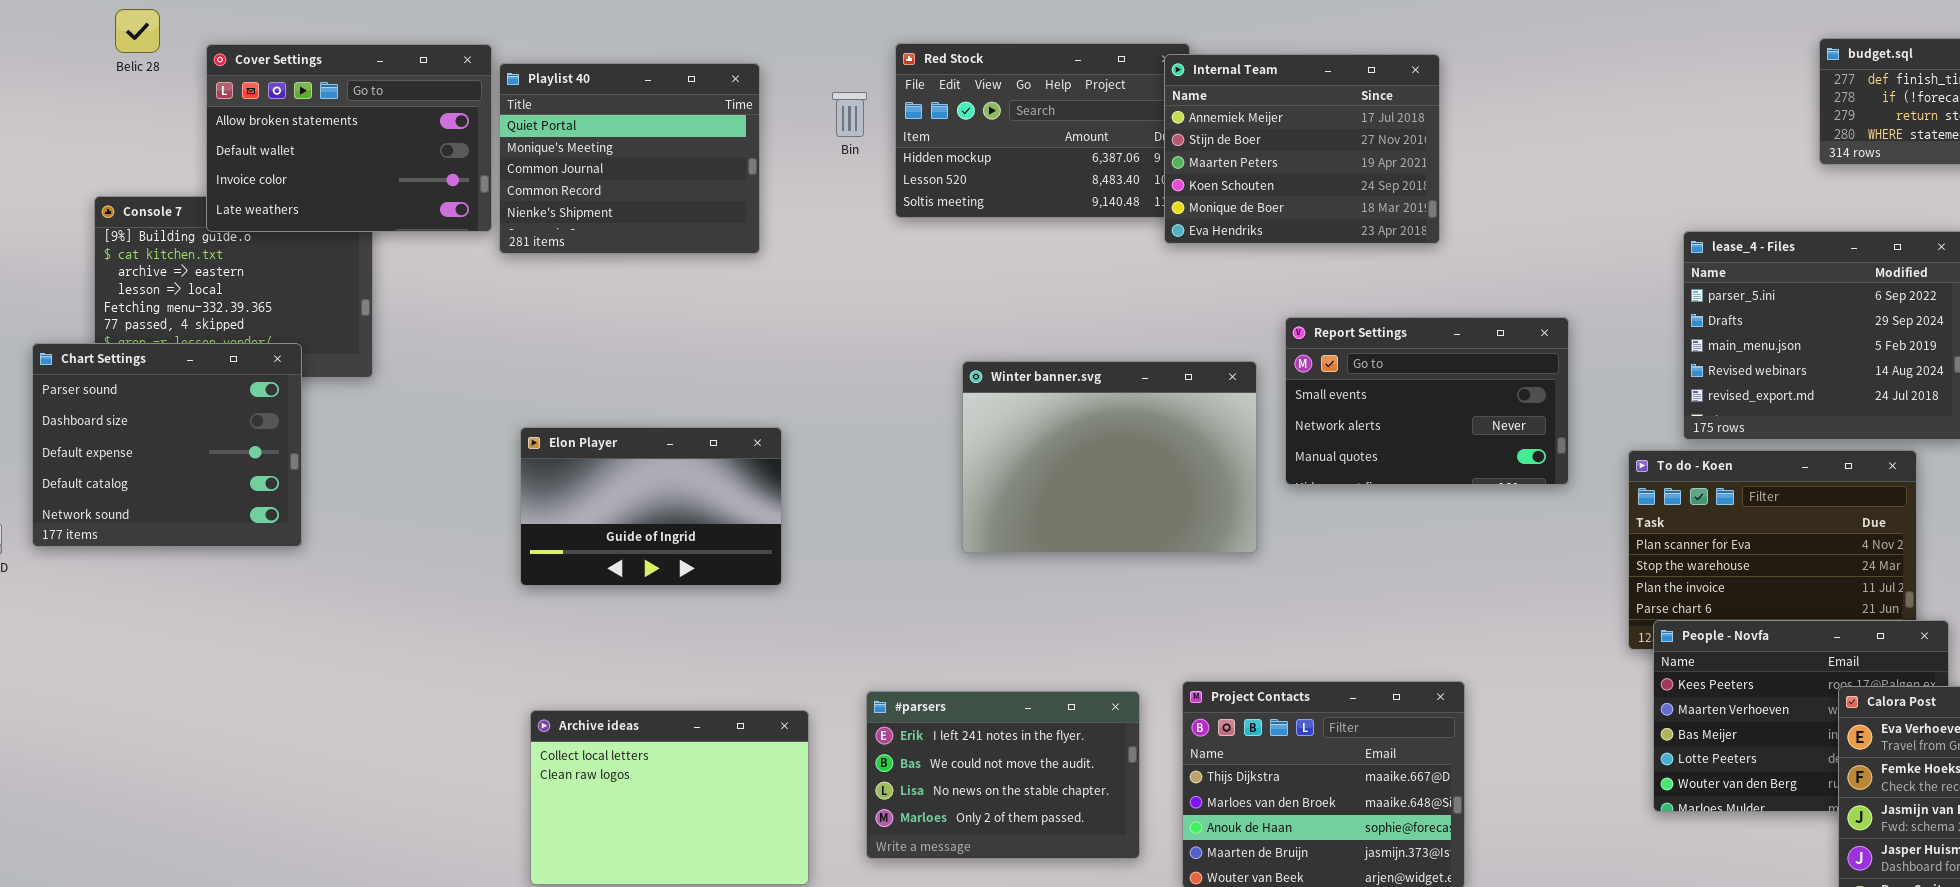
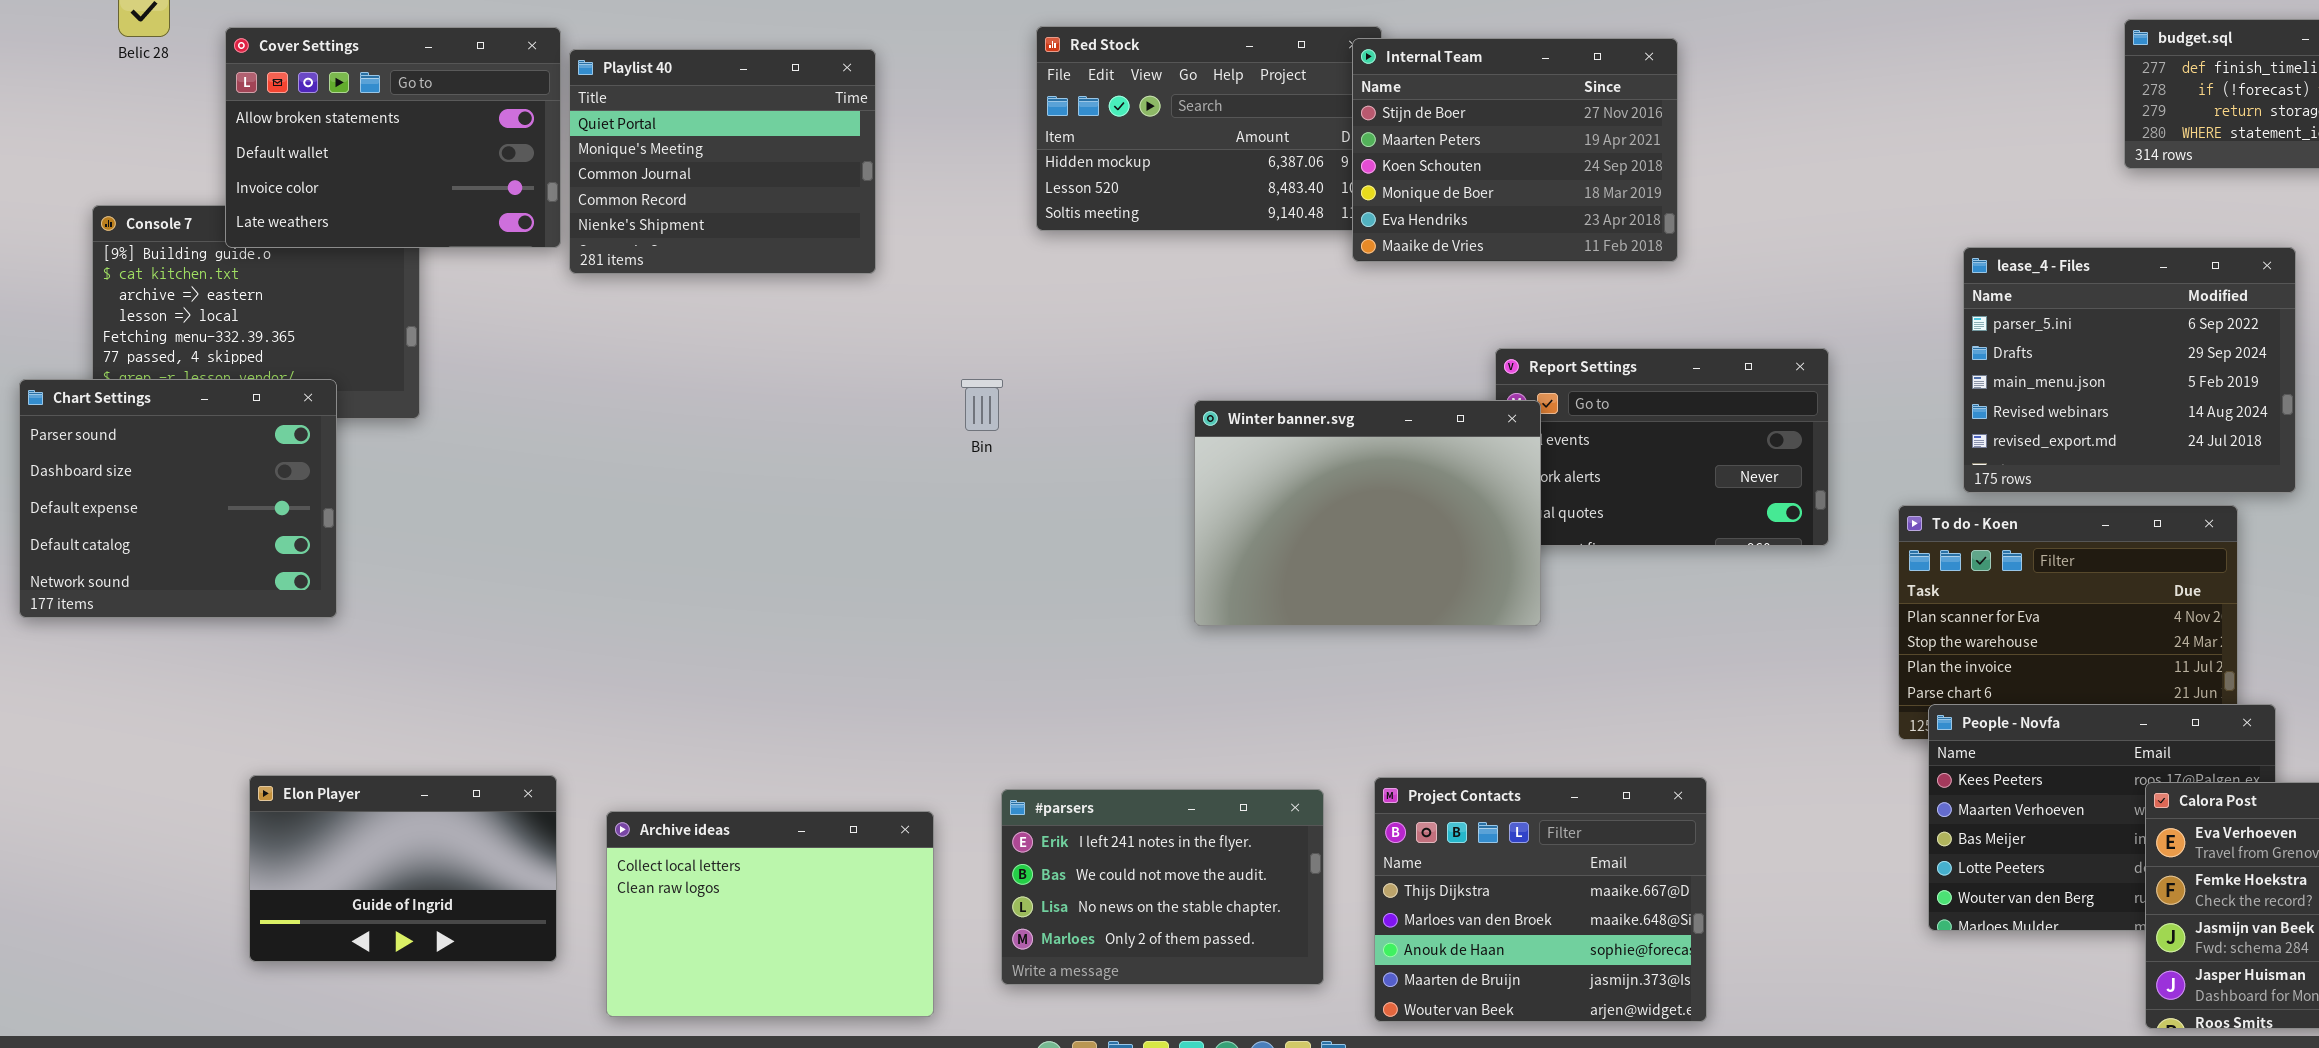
Internal Team: [1164,54,1440,244] -> [1352,38,1678,262], scrolled down 1 row
Bin: [832,92,867,137] -> [961,379,1003,431], moved
Winter banner.svg: [962,361,1257,553] -> [1194,400,1541,626], moved
Elon Player: [520,427,782,586] -> [249,775,557,962], moved

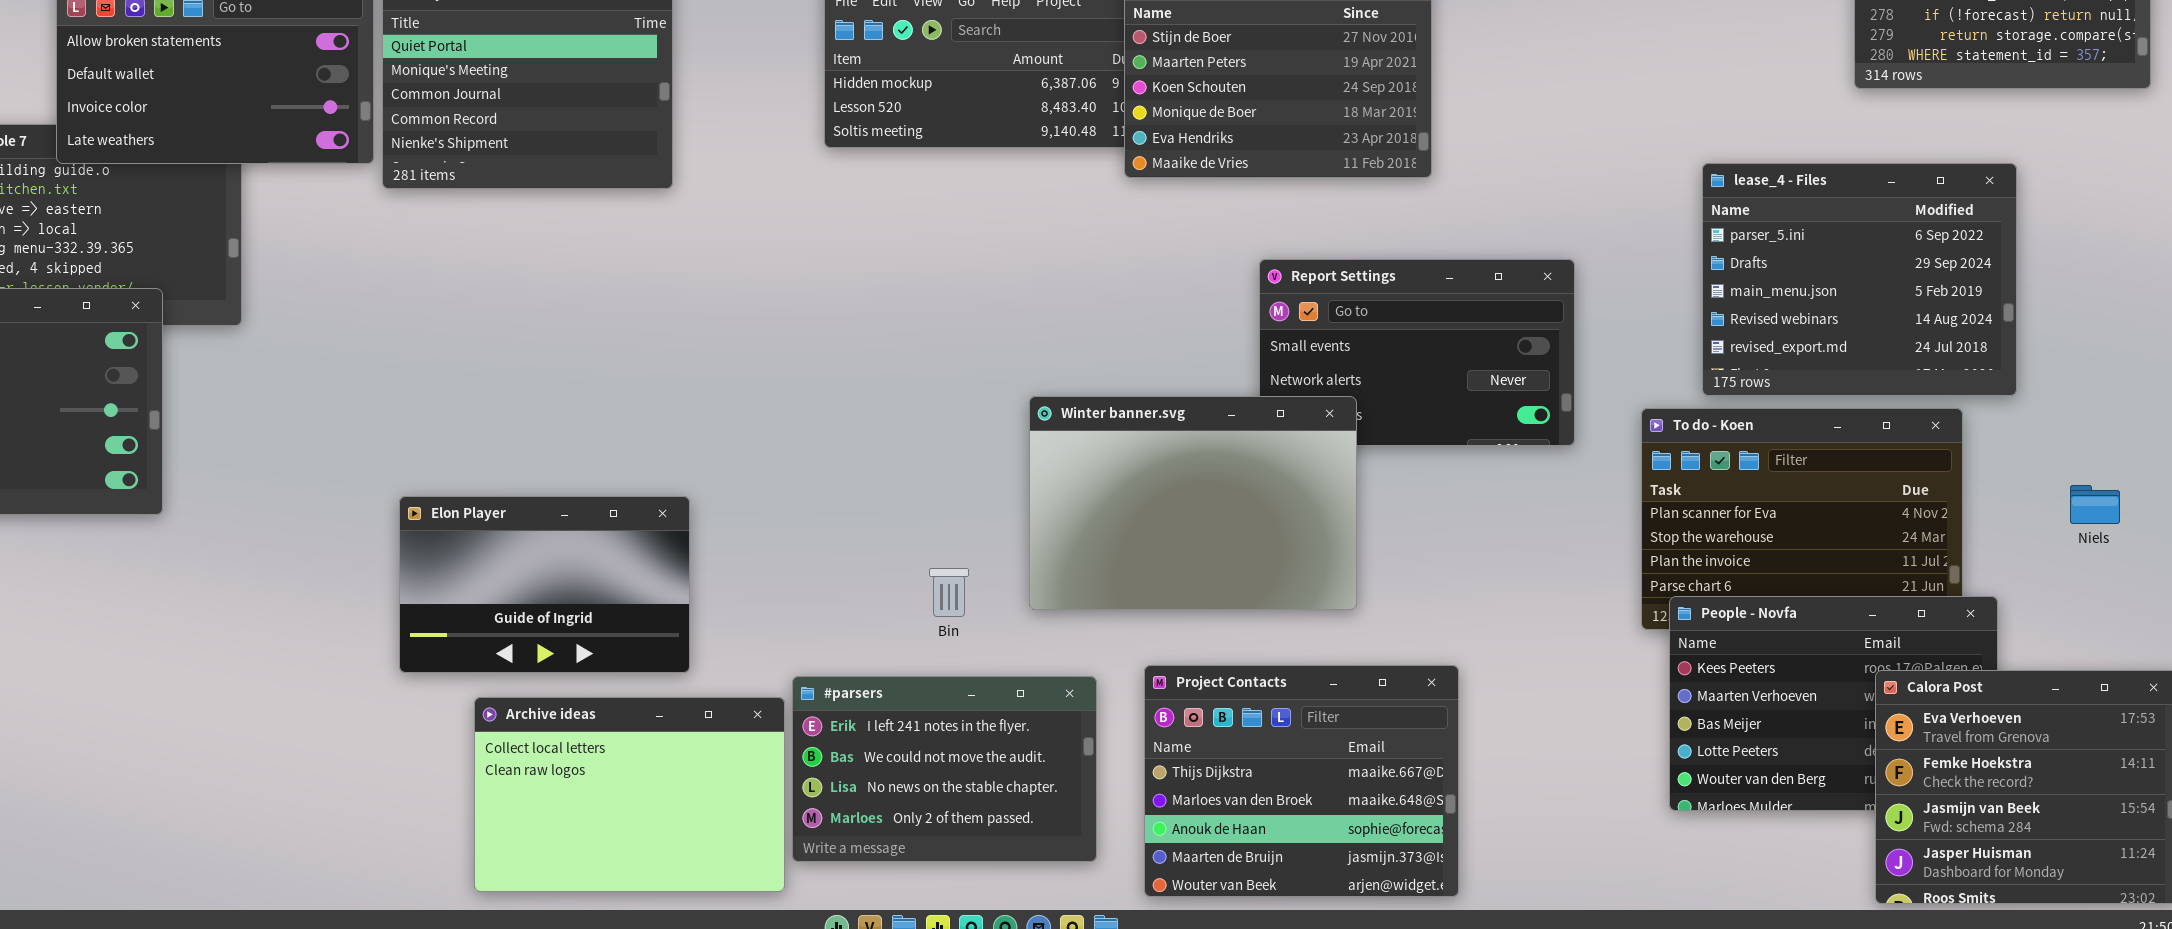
Bin: [961,379,1003,431] -> [929,568,969,617], moved
Winter banner.svg: [1194,400,1541,626] -> [1029,396,1357,610], moved
Elon Player: [249,775,557,962] -> [399,496,690,673], moved
Archive ideas: [606,811,934,1017] -> [474,697,785,892], moved

